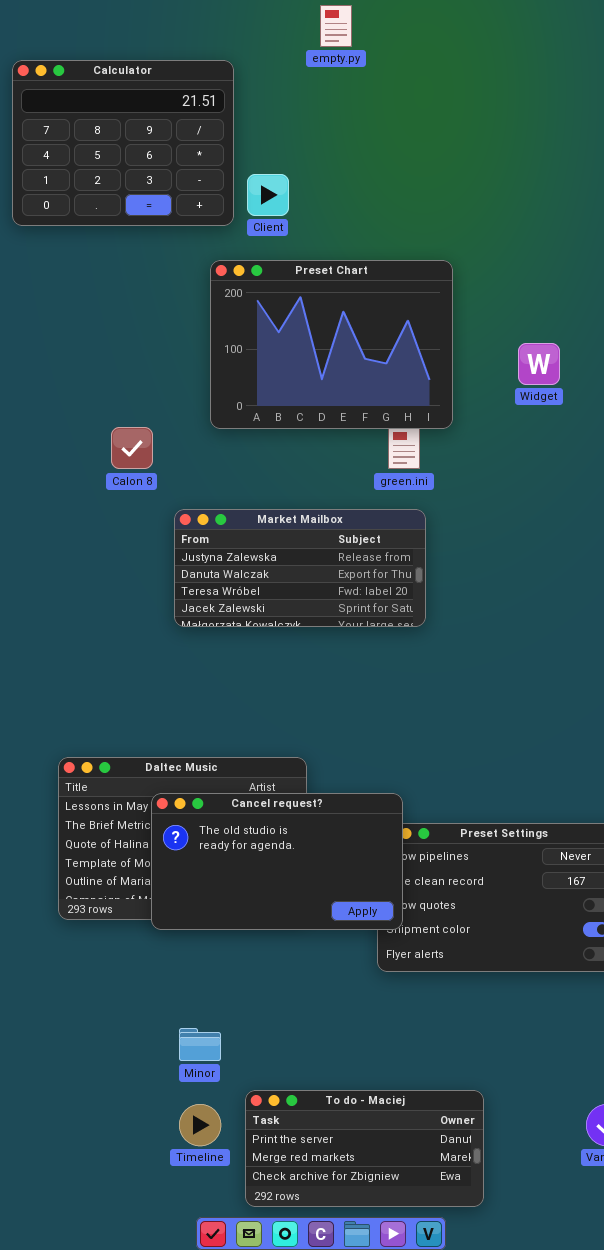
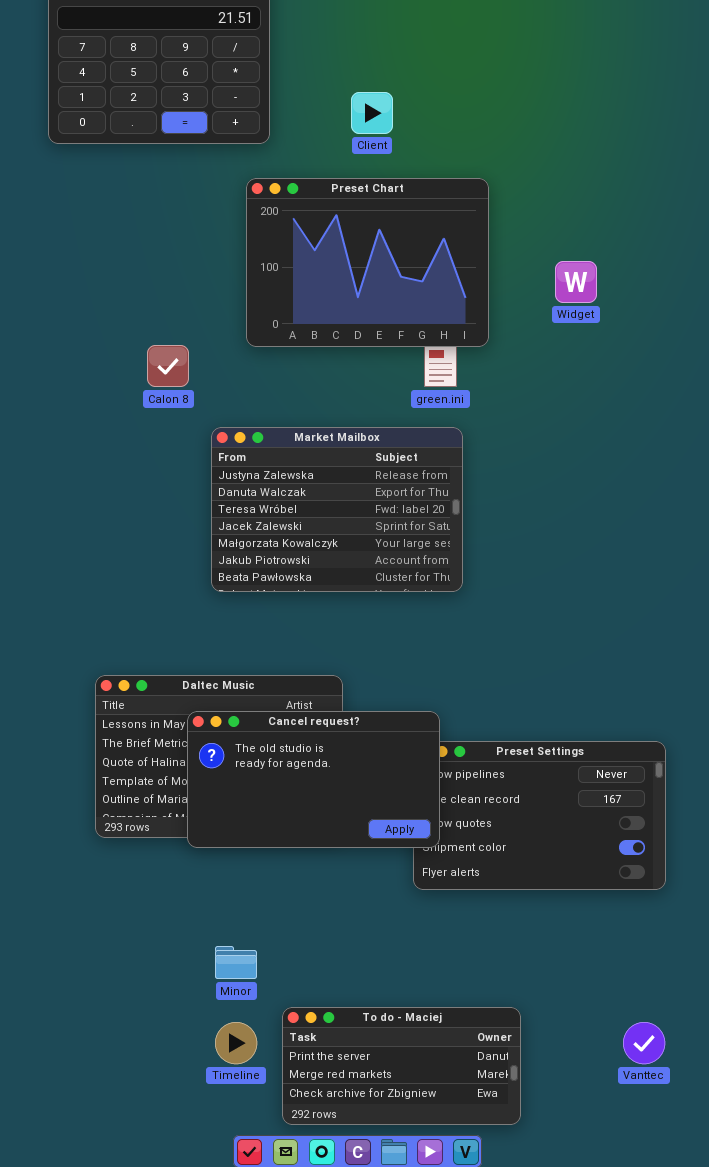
Client: [247,174,289,216] -> [351,92,393,134], moved
Market Mailbox: [174,509,426,627] -> [211,427,463,592], resized

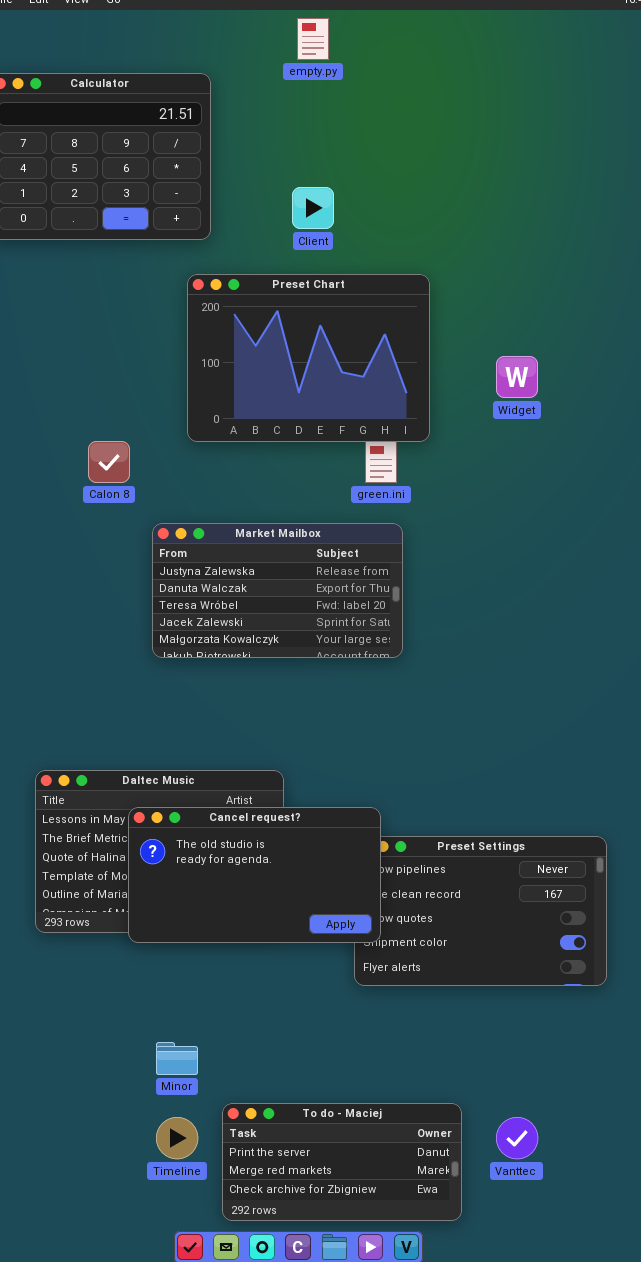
Market Mailbox: [211,427,463,592] -> [152,523,403,658], resized
Vanttec: [623,1022,665,1064] -> [496,1117,538,1159], moved

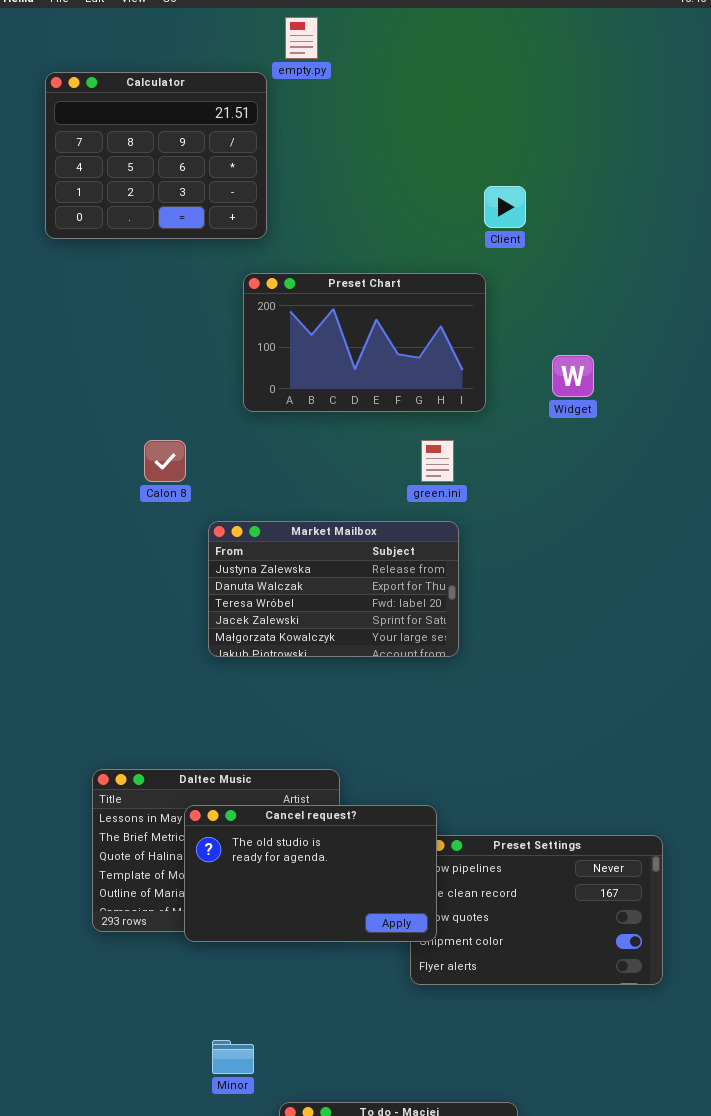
empty.py: [297,18,329,60] -> [285,17,318,59], moved
Client: [292,187,334,229] -> [484,186,526,228], moved
Preset Chart: [187,274,430,442] -> [243,273,486,412], resized

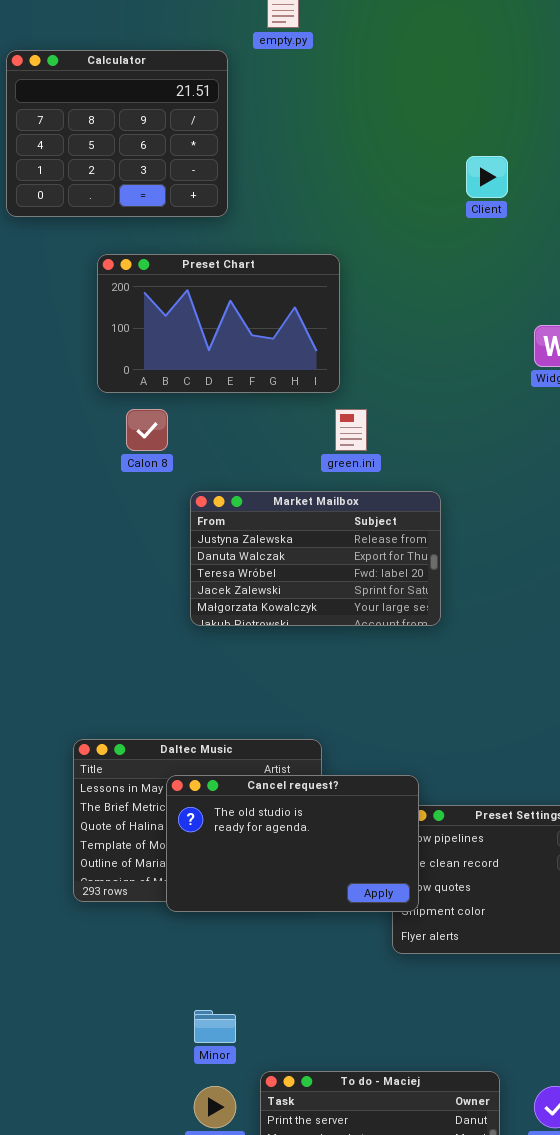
Calculator: [45,72,267,239] -> [6,50,228,217], moved
Preset Chart: [243,273,486,412] -> [97,254,340,393], moved
green.ini: [421,440,454,482] -> [335,409,367,451], moved

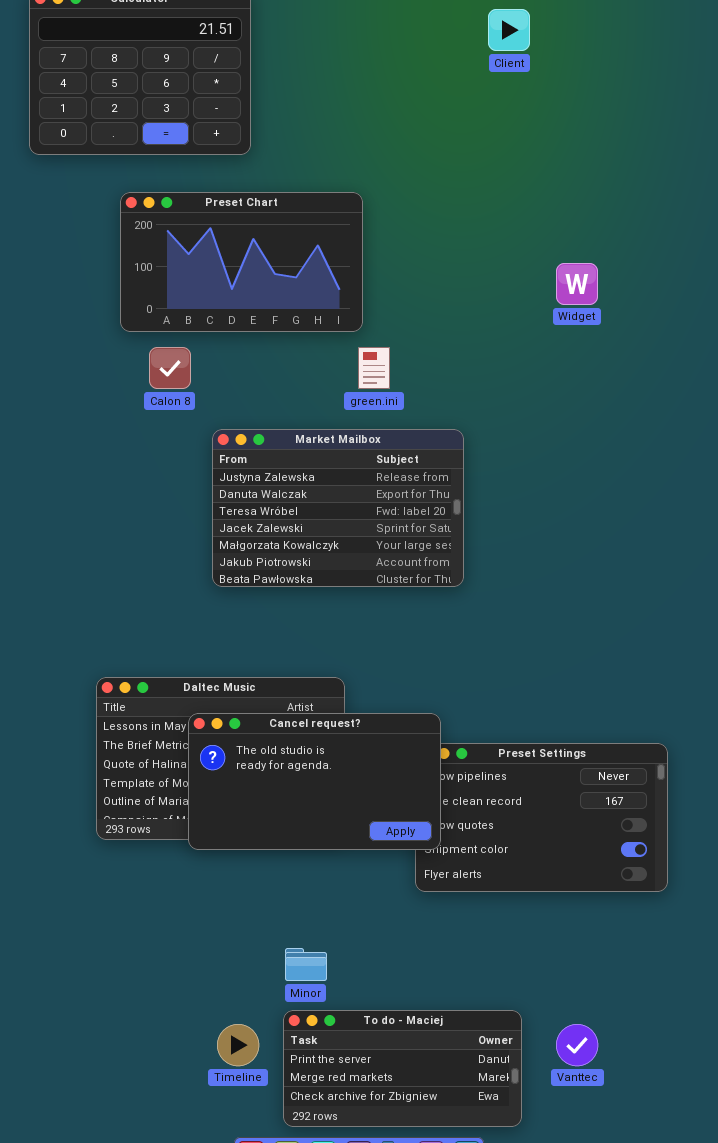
Client: [466,156,508,198] -> [488,9,530,51], moved
Market Mailbox: [190,491,441,626] -> [212,429,464,587], resized
Minor: [194,1010,236,1043] -> [285,948,327,981], moved

